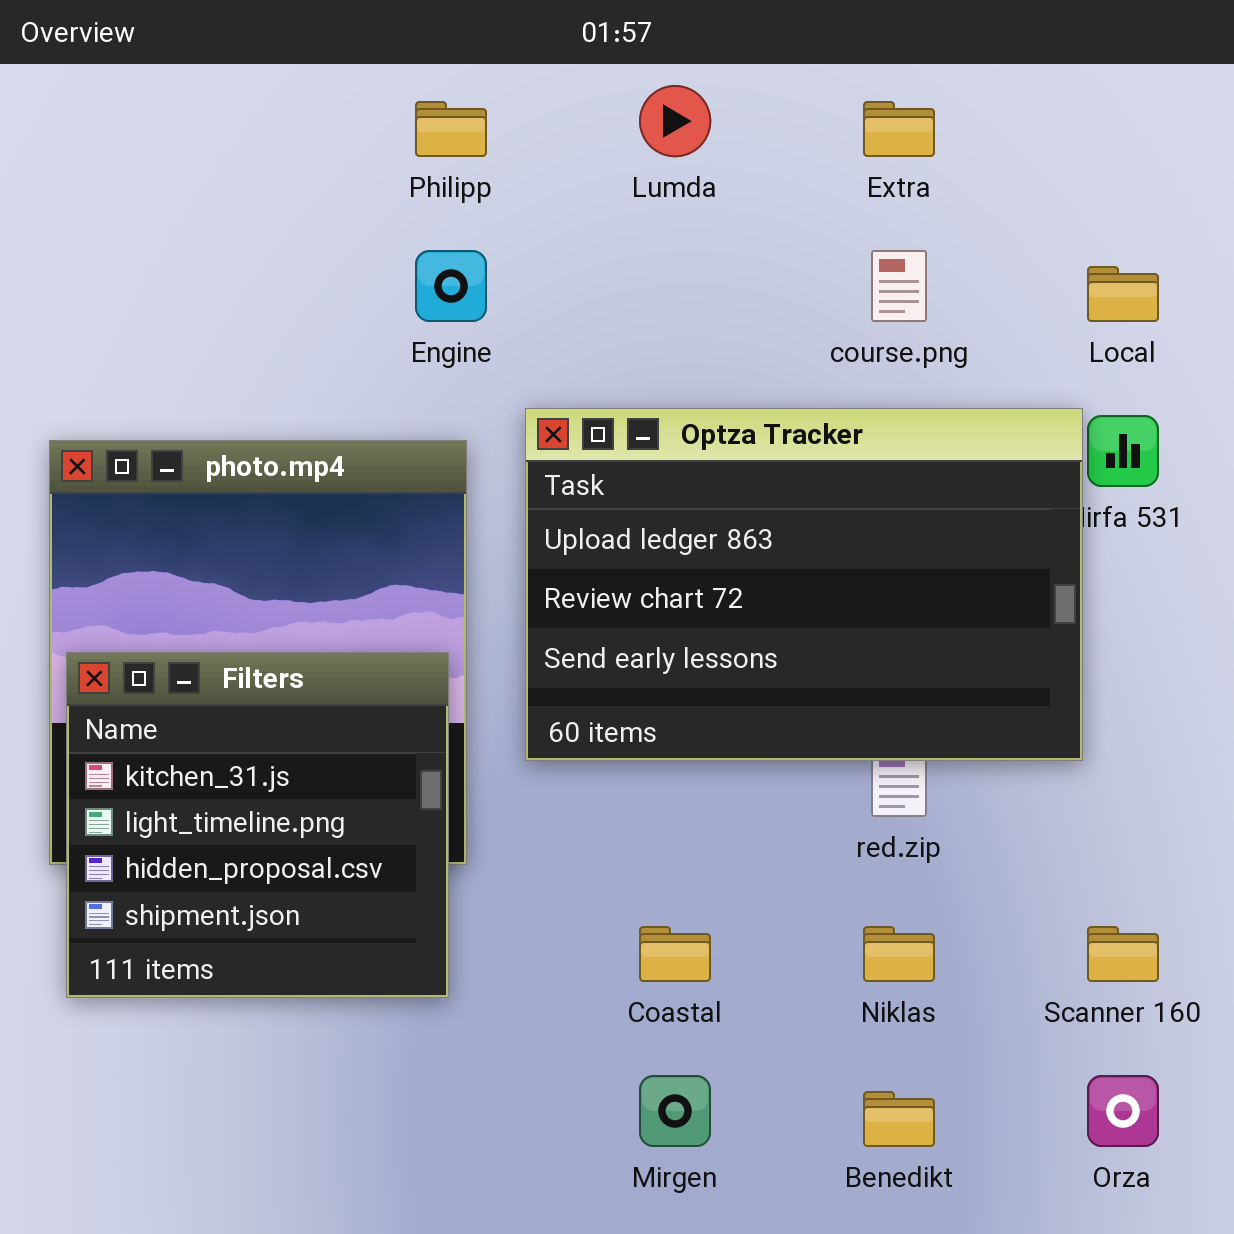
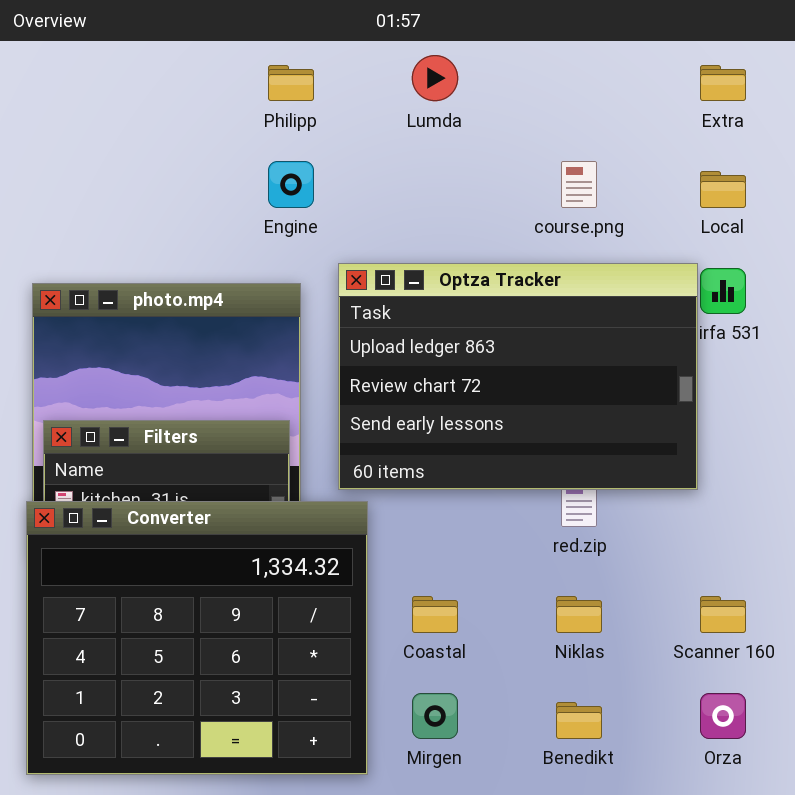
Extra: [863,101,935,157] -> [700,65,746,101], moved
Converter: none -> [26,501,368,775], opened

